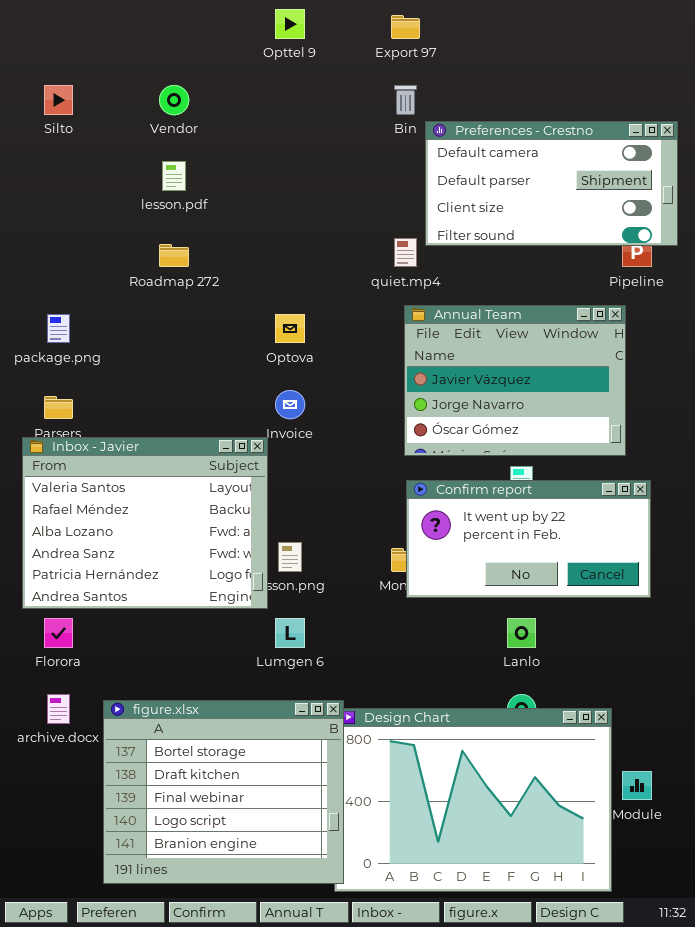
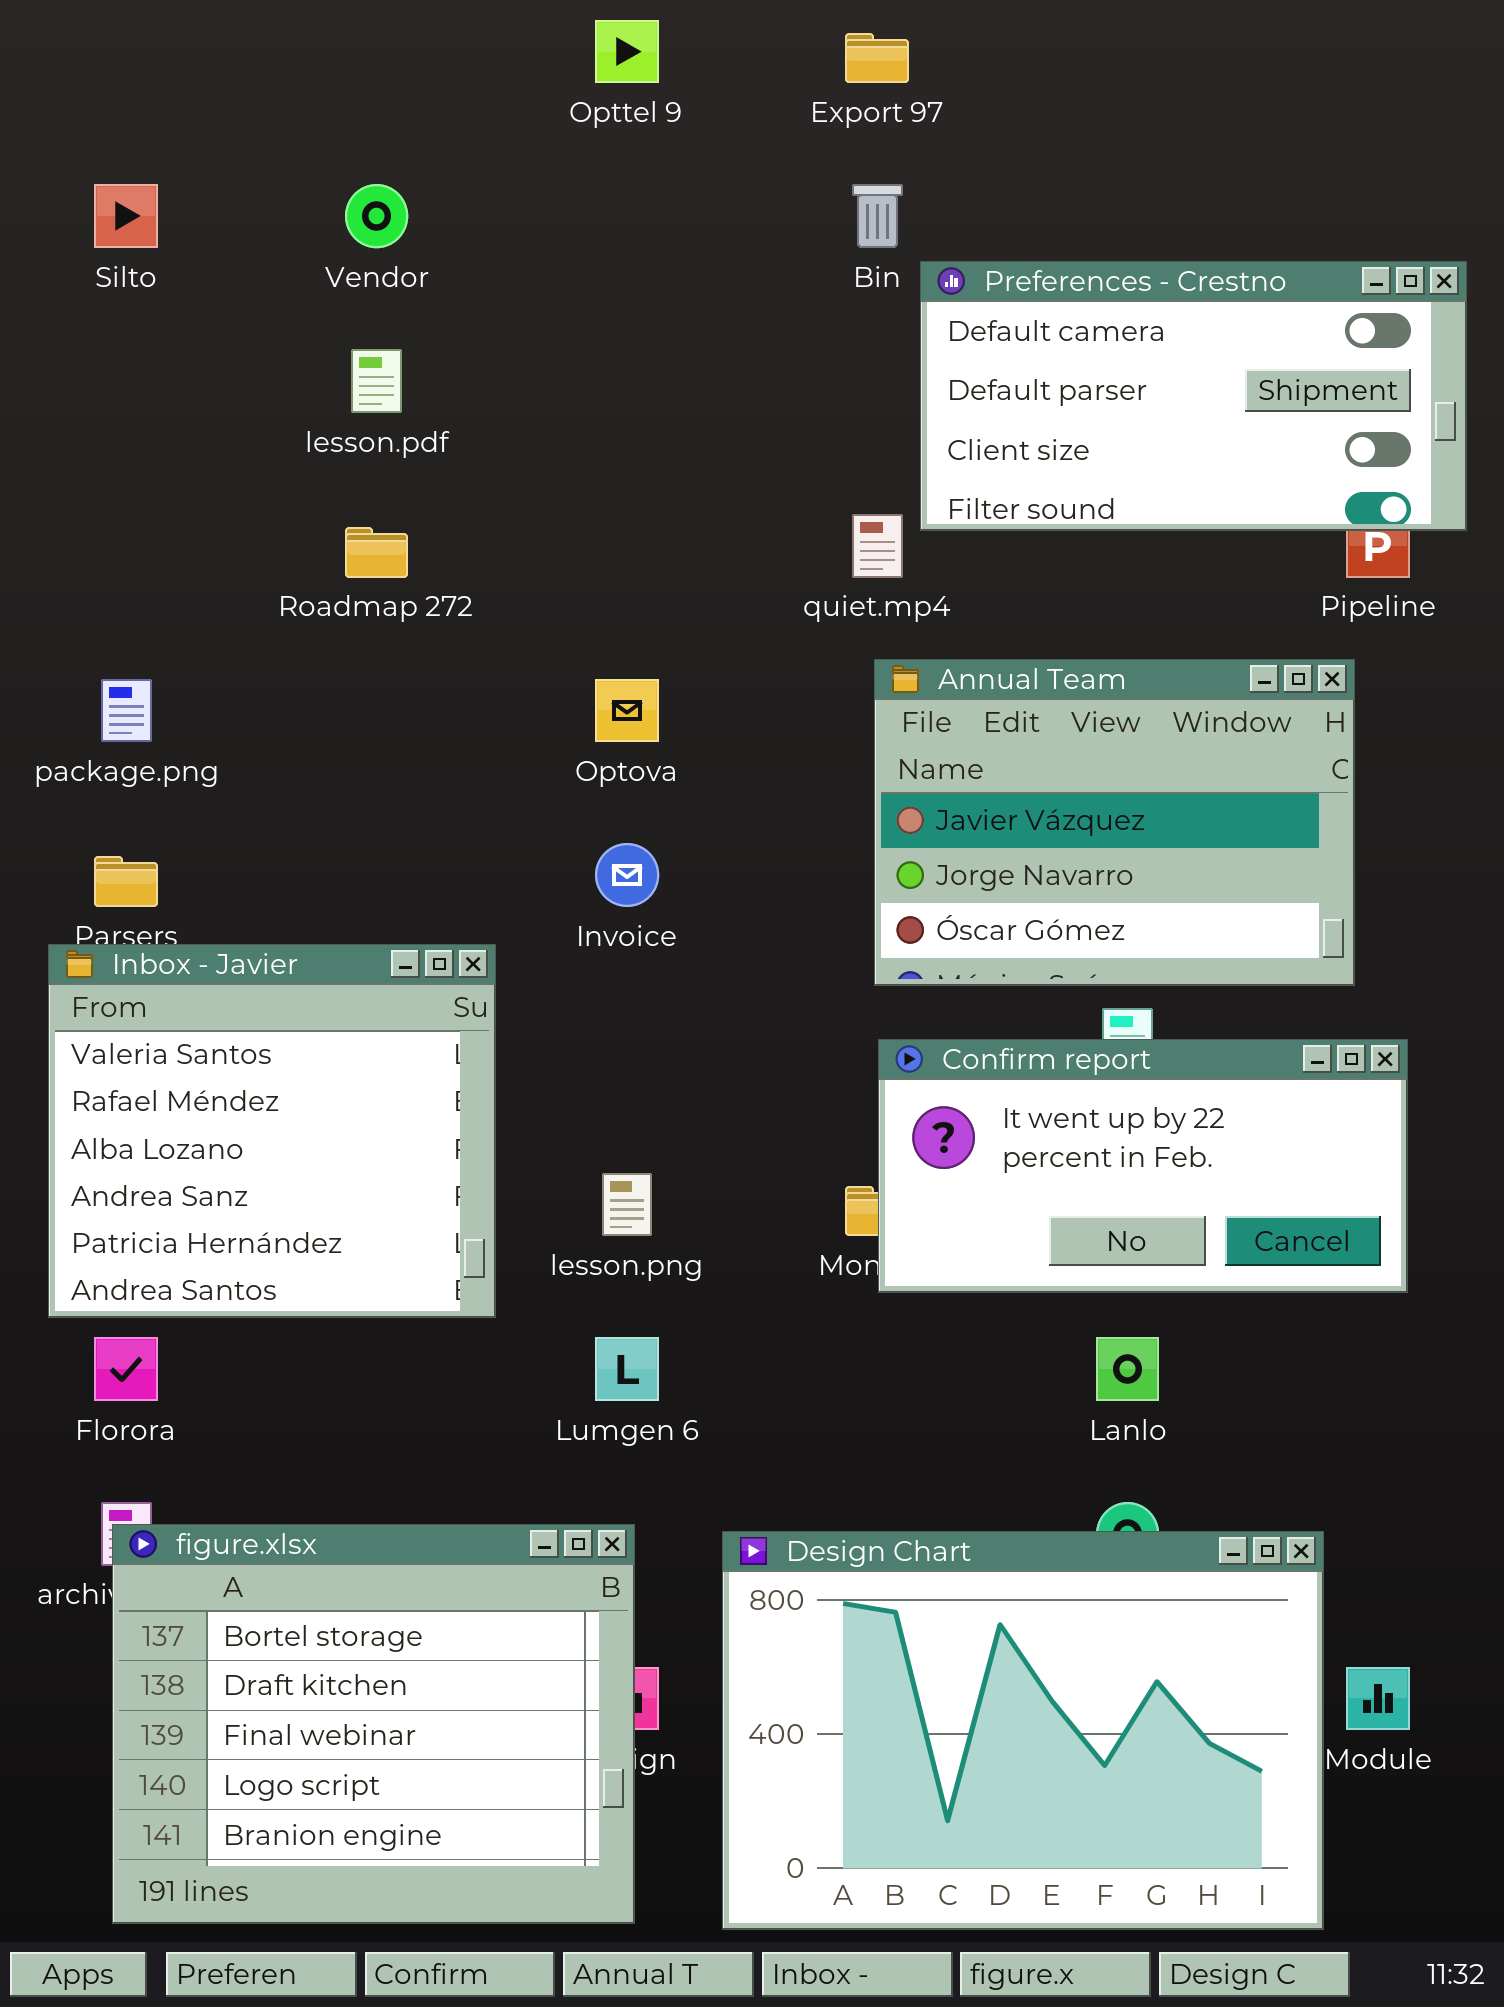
Inbox - Javier: [22,437,268,609] -> [48,944,496,1318], resized
figure.xlsx: [103,700,344,884] -> [112,1524,635,1924], moved

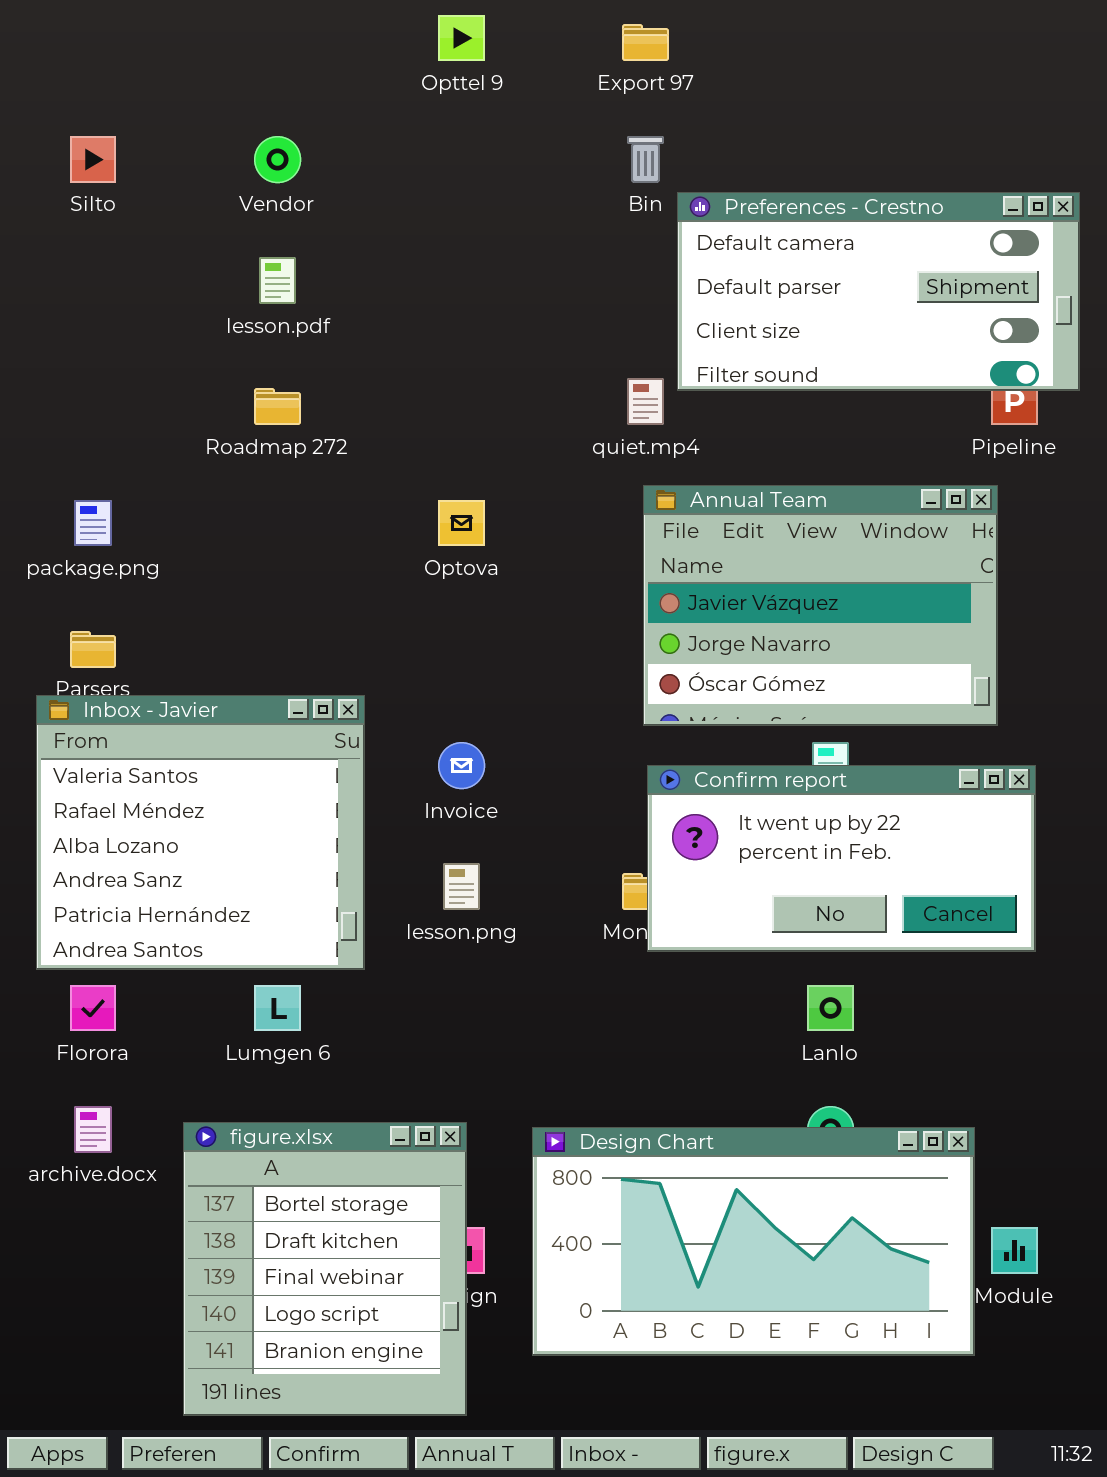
Invoice: [595,843,659,907] -> [438,742,485,789], moved
Lumgen 6: [595,1337,659,1401] -> [254,985,301,1031], moved
figure.xlsx: [112,1524,635,1924] -> [183,1122,467,1416], resized
Design Chart: [722,1531,1324,1930] -> [532,1127,975,1356], resized

